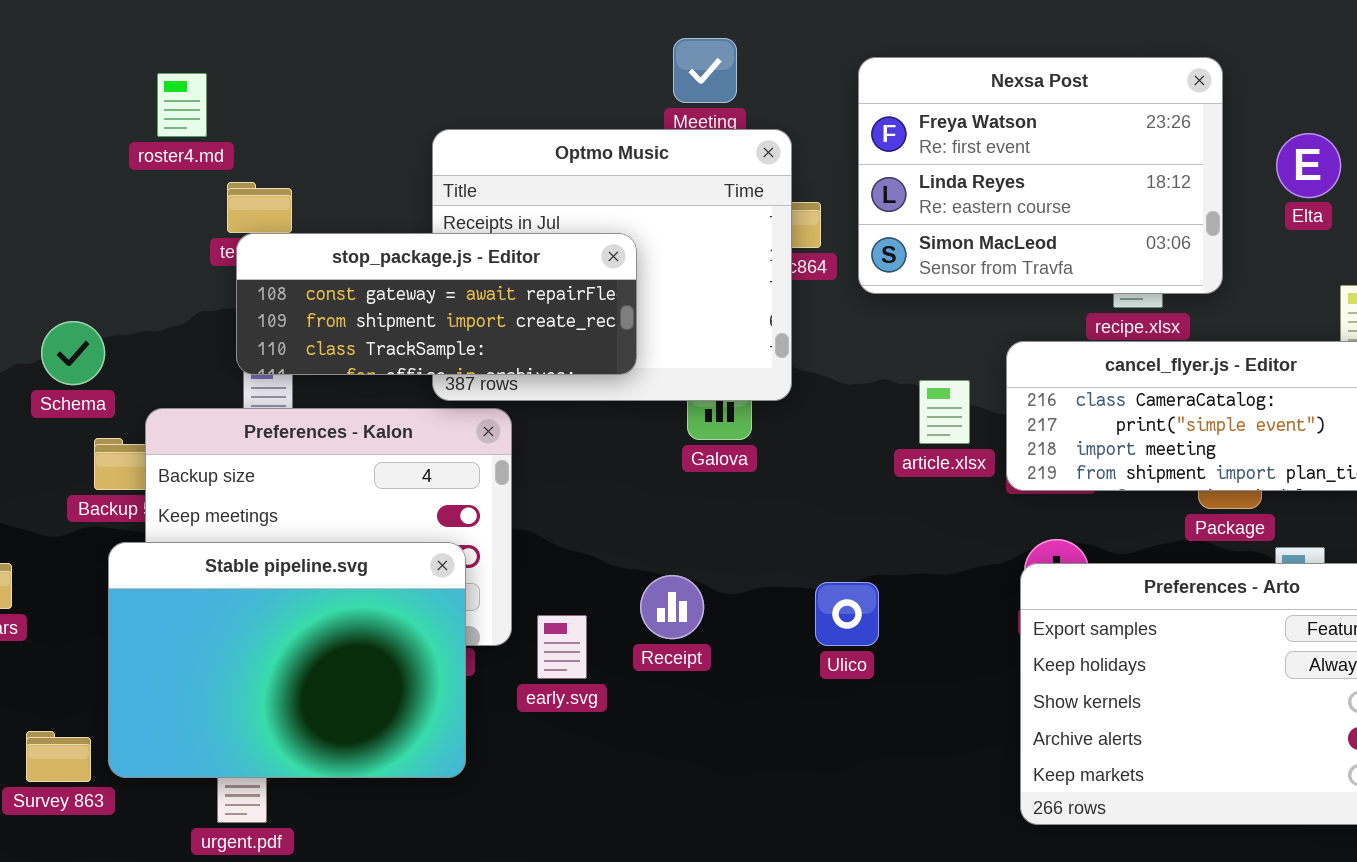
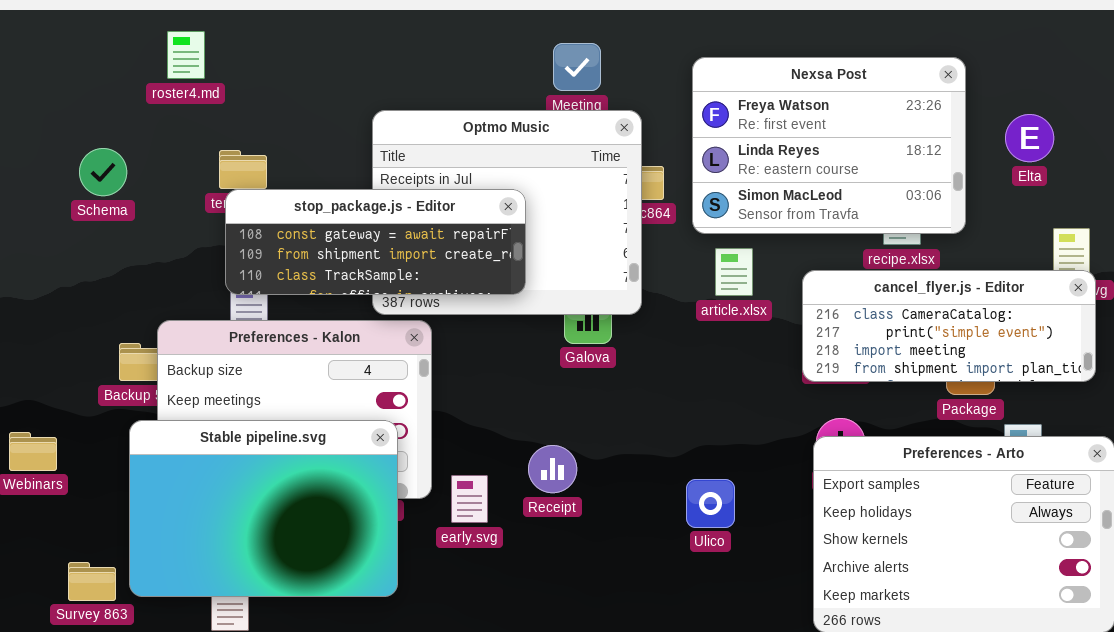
roster4.md: [157,73,207,137] -> [167,31,205,79], moved
Schema: [41,321,105,385] -> [79,148,127,196], moved
article.xlsx: [919,380,970,444] -> [715,248,753,296], moved
Ulico: [815,582,879,646] -> [686,479,735,528], moved

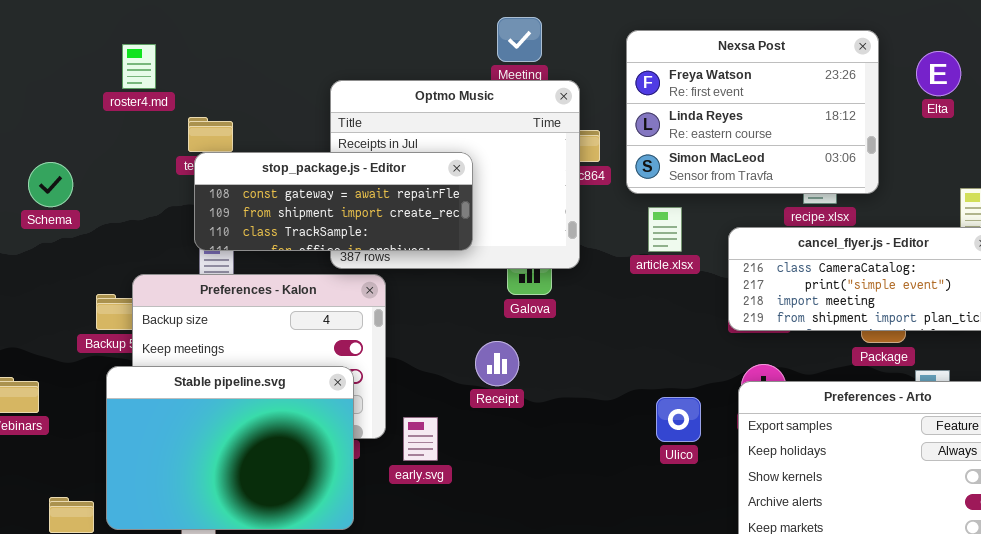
roster4.md: [167,31,205,79] -> [122,44,156,89], moved
Elta: [1005,114,1054,162] -> [916,51,961,96], moved
Schema: [79,148,127,196] -> [28,162,73,207], moved
Receipt: [528,445,577,493] -> [475,341,519,386], moved
Ulico: [686,479,735,528] -> [656,397,701,442], moved

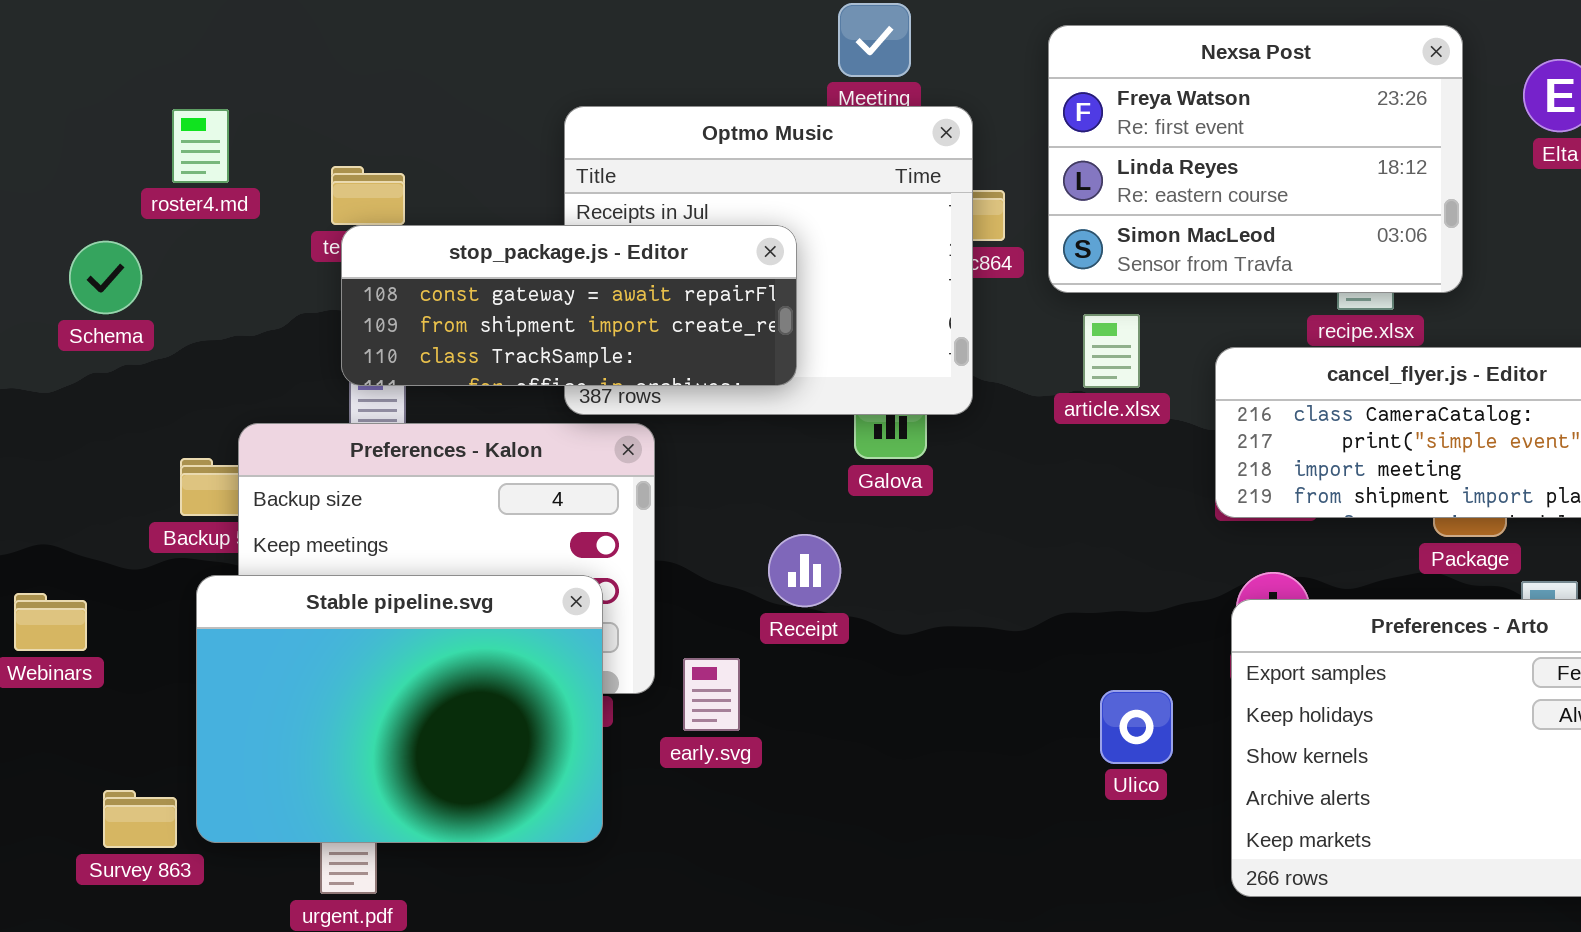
roster4.md: [122,44,156,89] -> [172,109,229,183], moved
Receipt: [475,341,519,386] -> [768,534,841,607], moved
Ulico: [656,397,701,442] -> [1100,690,1173,764], moved

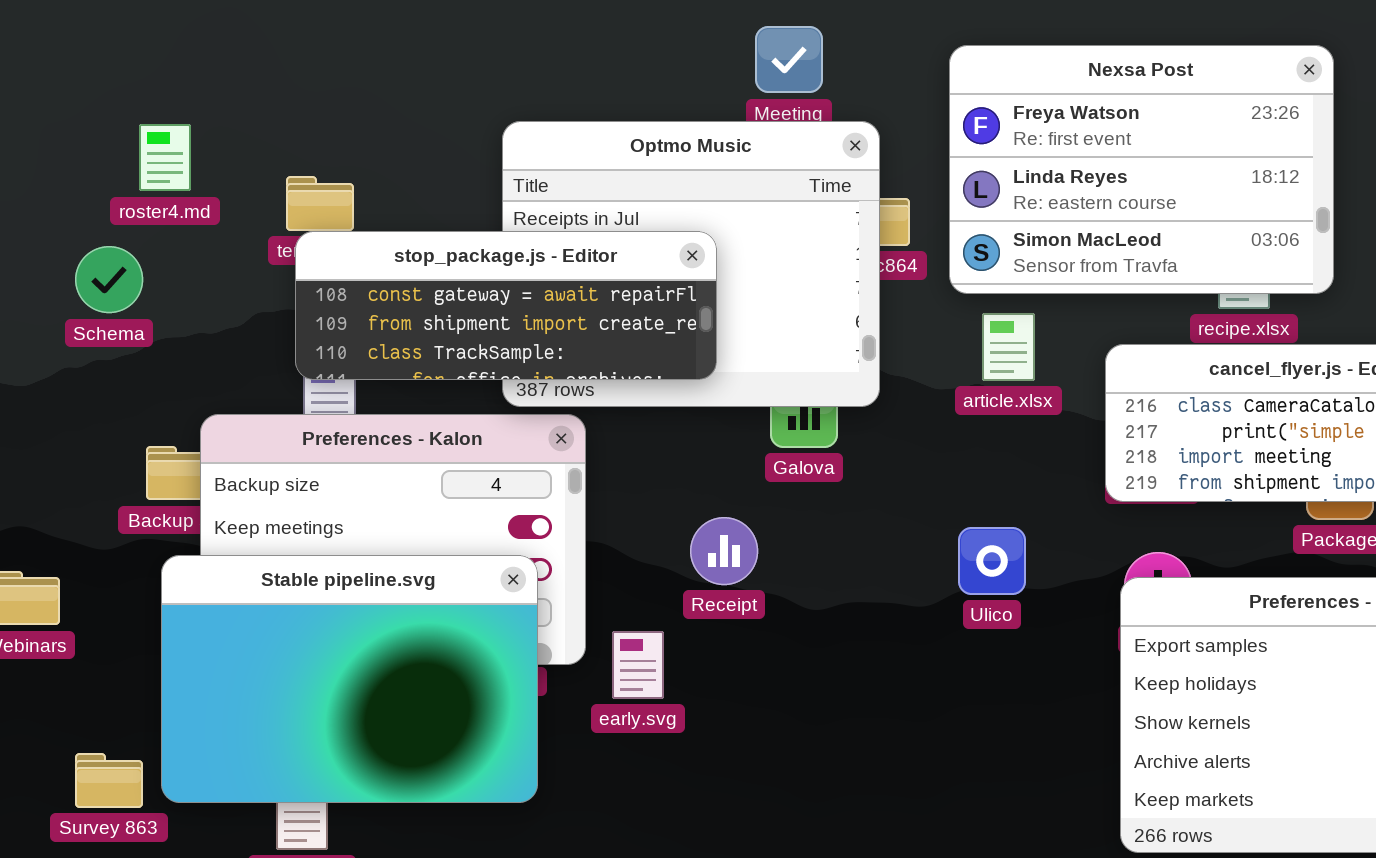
Schema: [69,241,142,314] -> [75,246,143,313], moved
Ulico: [1100,690,1173,764] -> [958,527,1026,595], moved

